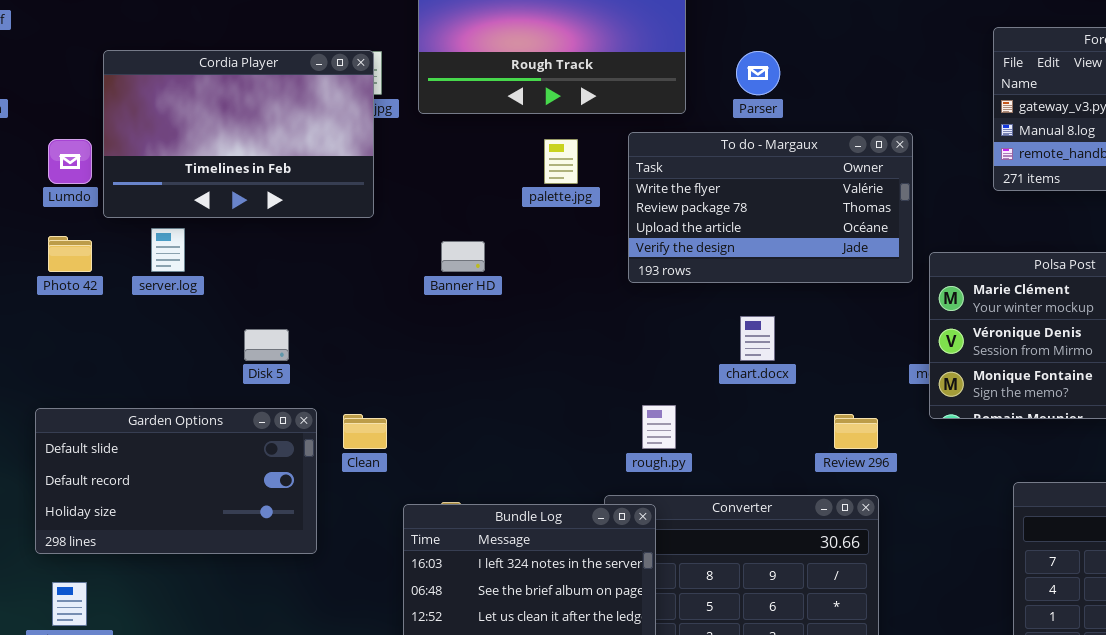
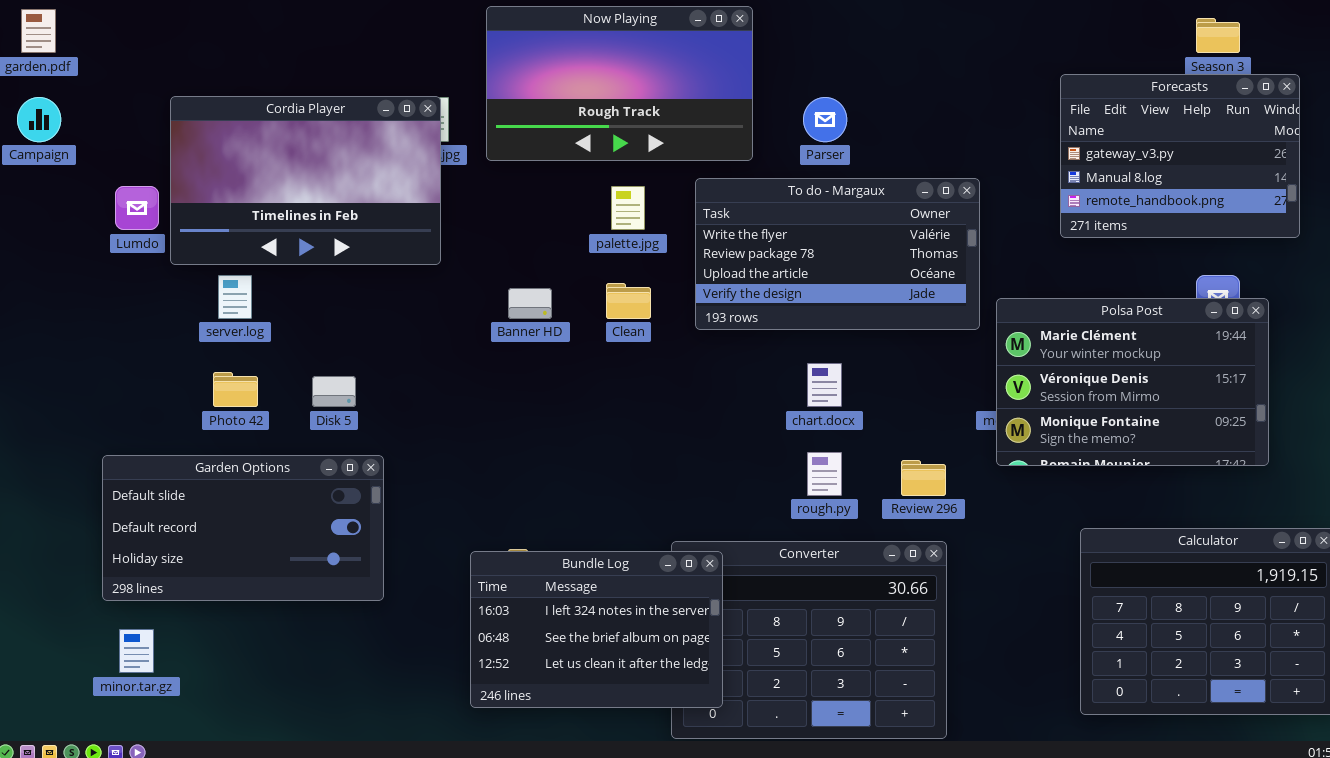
Photo 42: [48,236,92,272] -> [213,372,258,407], moved
rough.py: [642,405,676,449] -> [807,452,842,496], moved
Clean: [343,414,387,449] -> [606,283,651,319], moved

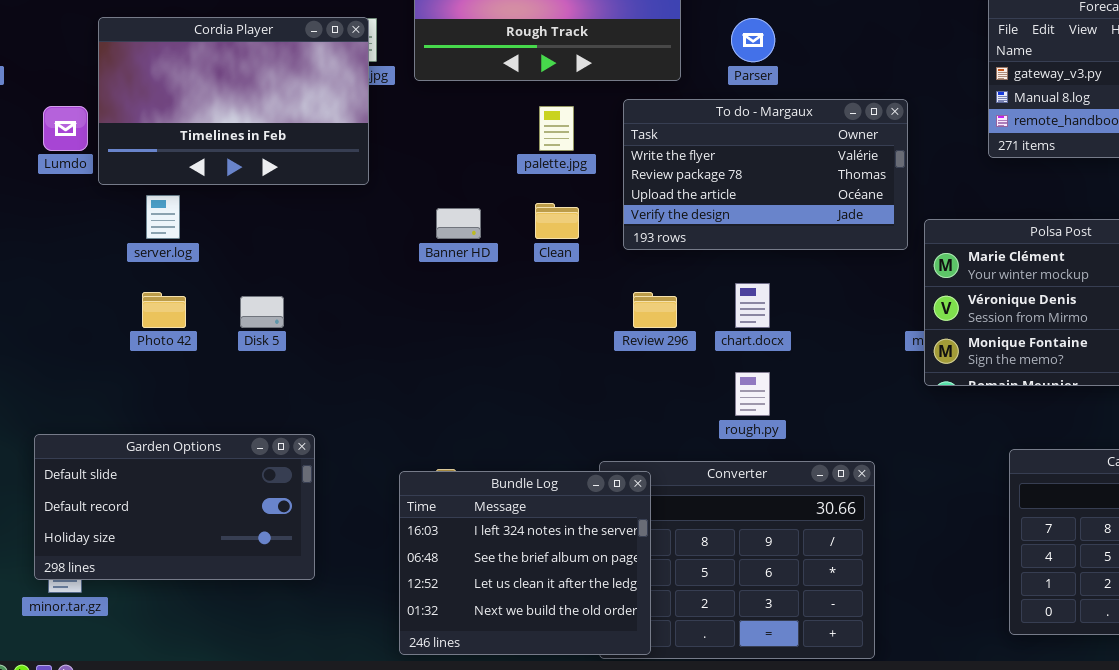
Garden Options: [102,455,384,601] -> [34,434,315,580], moved
Review 296: [901,460,946,496] -> [633,292,677,328], moved
Bundle Log: [470,551,723,708] -> [399,471,651,655], resized

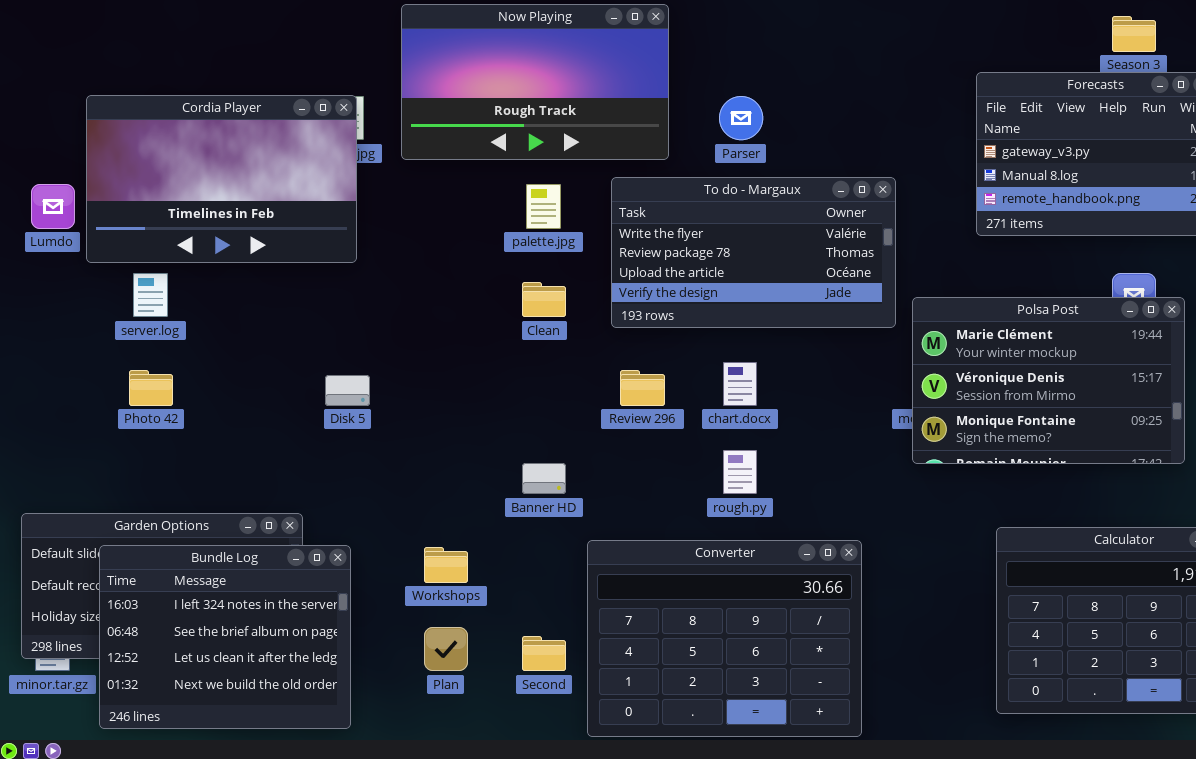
Banner HD: [436,208,481,239] -> [522,463,566,494], moved
Disk 5: [240,296,284,328] -> [325,375,370,406], moved
Bundle Log: [399,471,651,655] -> [99,545,351,729], moved

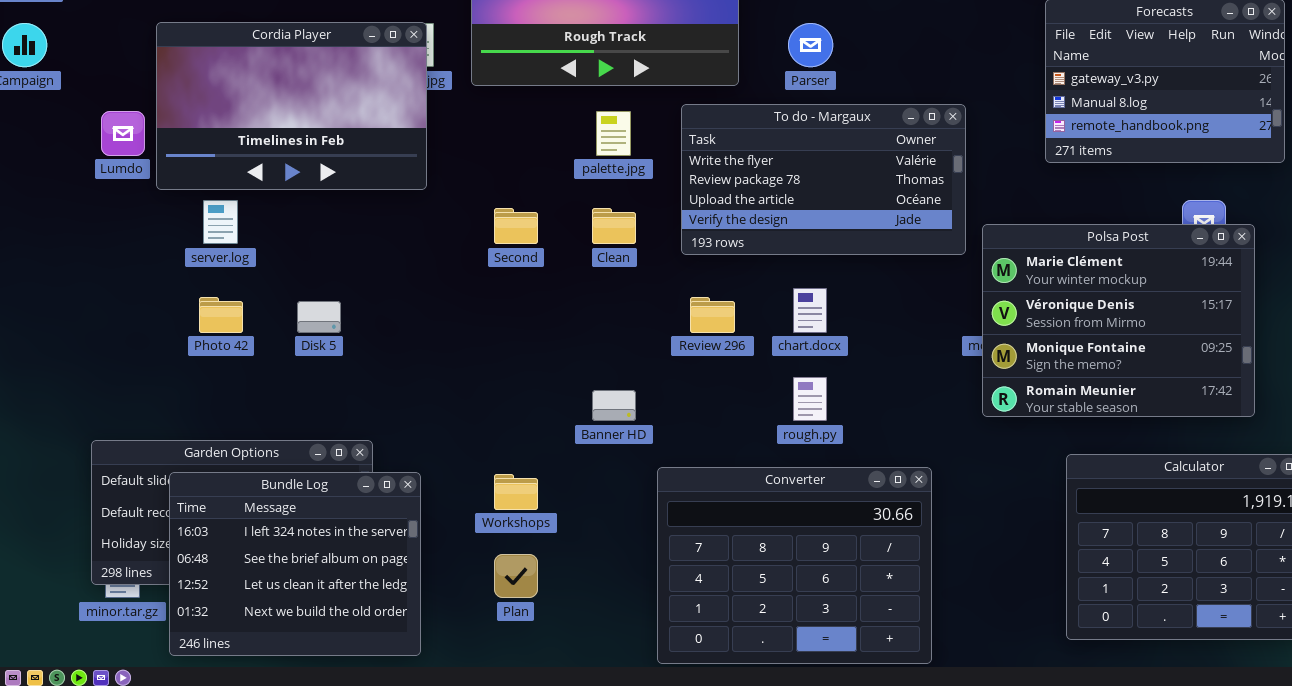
Polsa Post: [912,297,1185,464] -> [982,224,1255,417], resized
Disk 5: [325,375,370,406] -> [297,301,341,333], moved
Second: [522,636,566,671] -> [494,208,538,244], moved

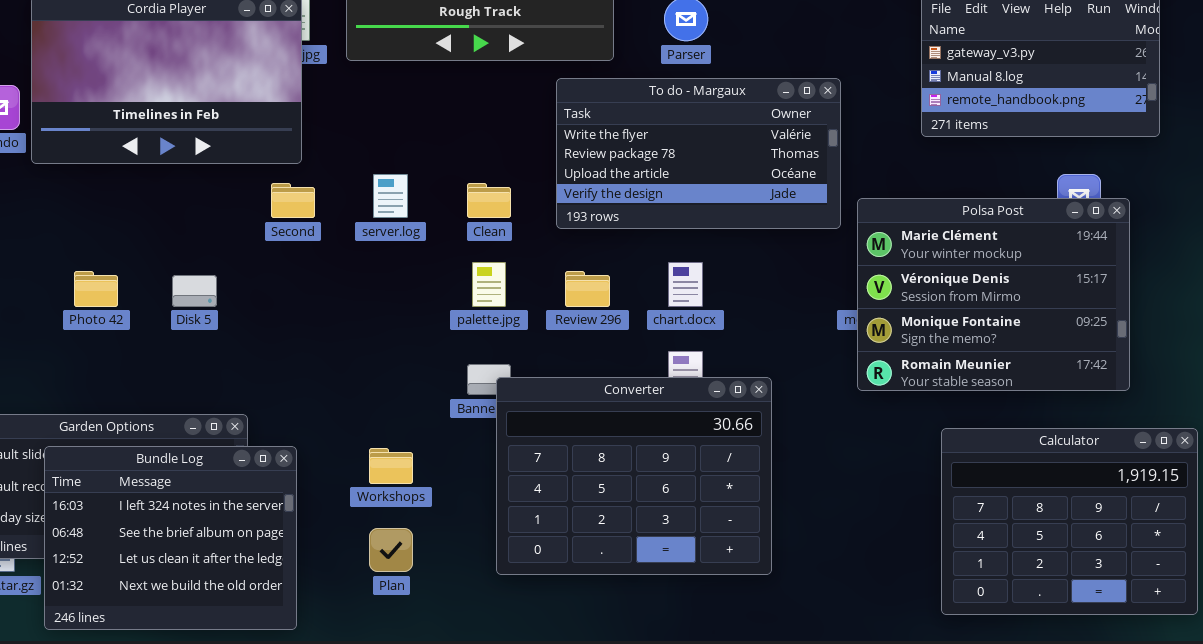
palette.jpg: [596,111,631,156] -> [472,262,506,307], moved
server.log: [203,200,238,244] -> [373,174,408,218], moved
Second: [494,208,538,244] -> [271,183,315,218], moved
Converter: [657,467,932,664] -> [496,377,772,575], moved

